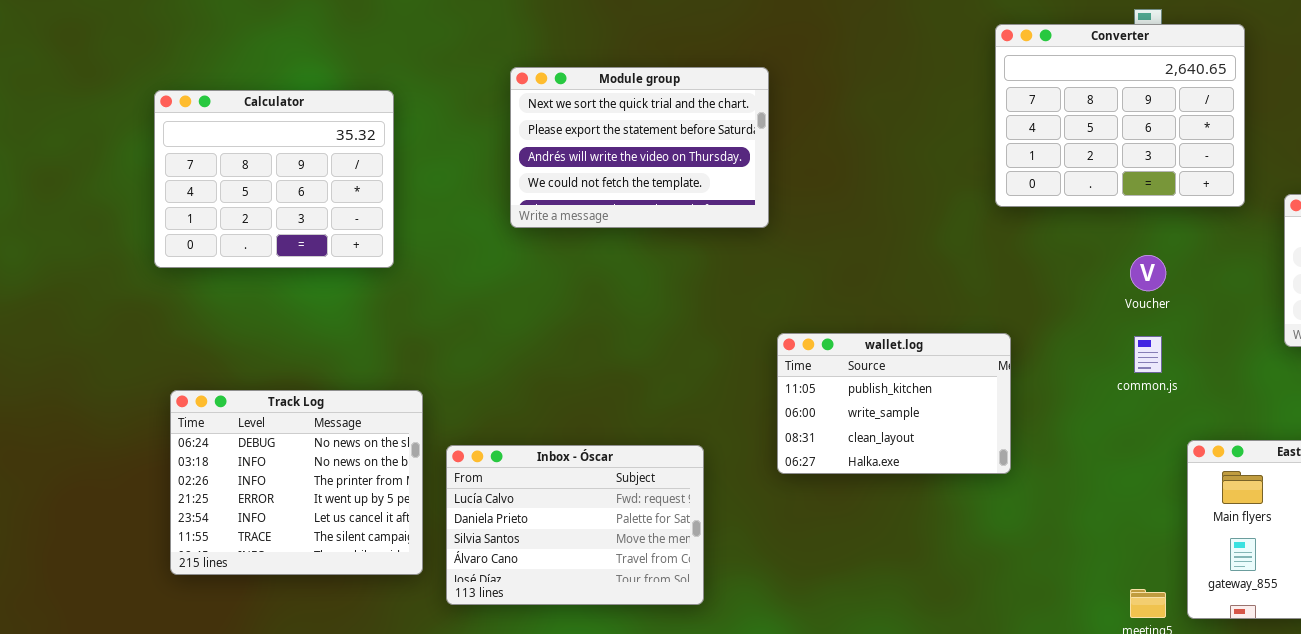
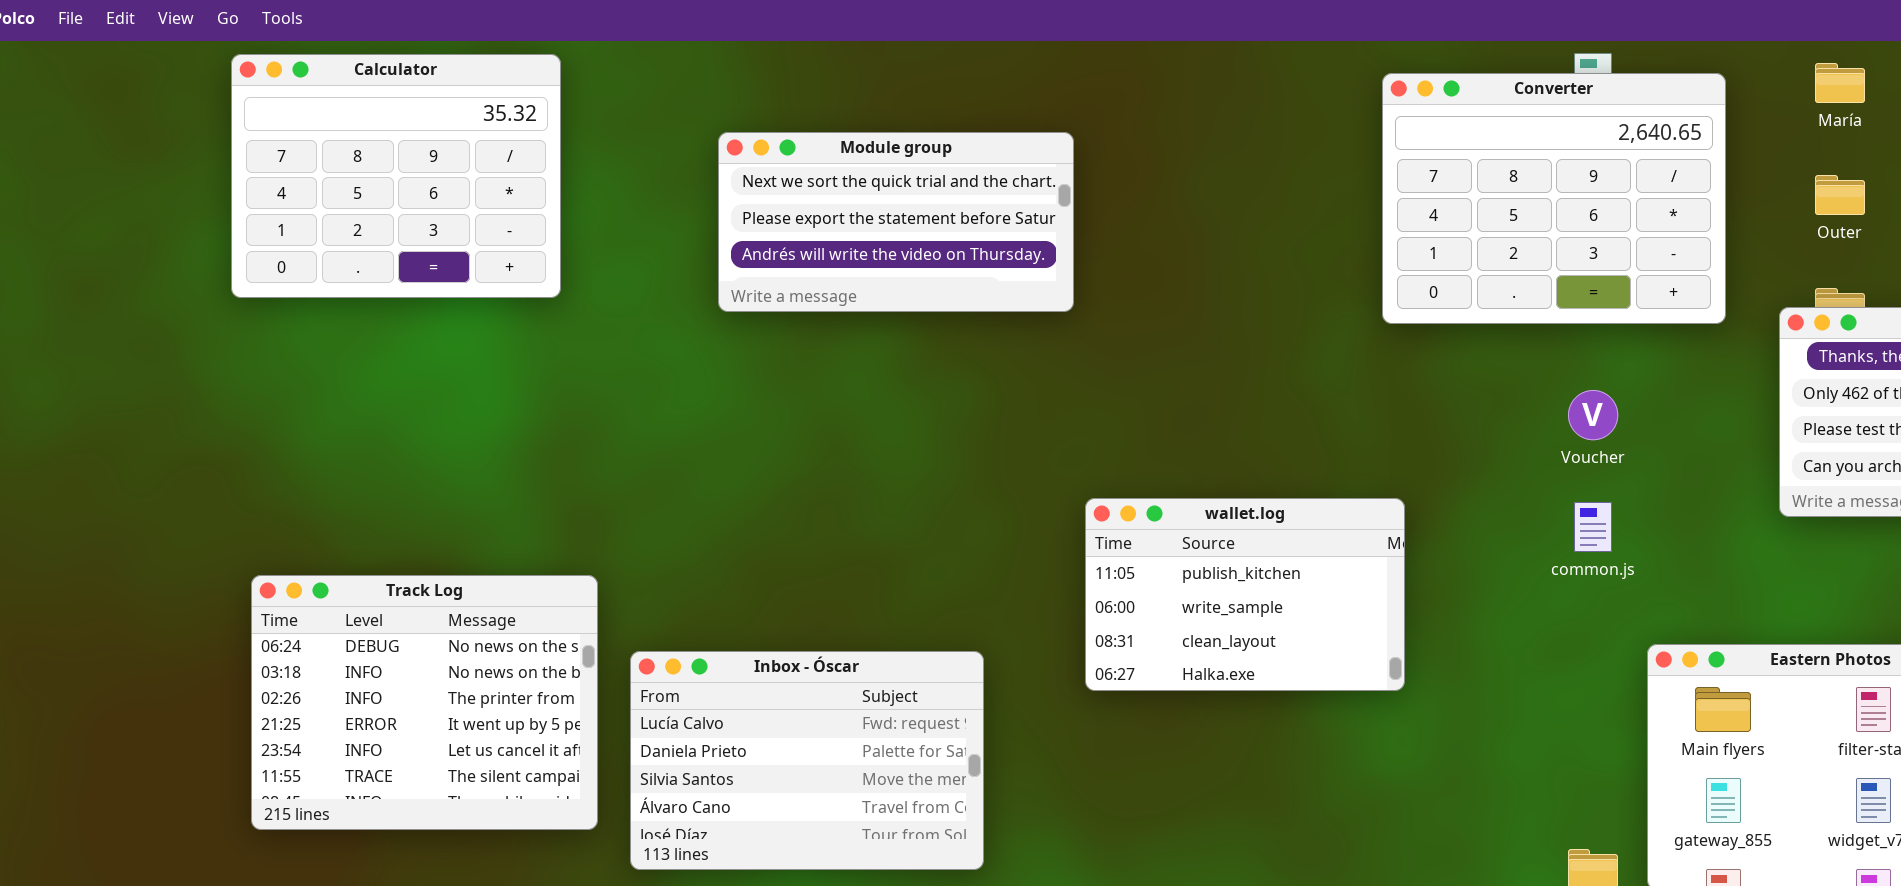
Module group: [510,67,769,228] -> [718,132,1074,312], resized
Calculator: [154,90,394,268] -> [231,54,561,298], moved

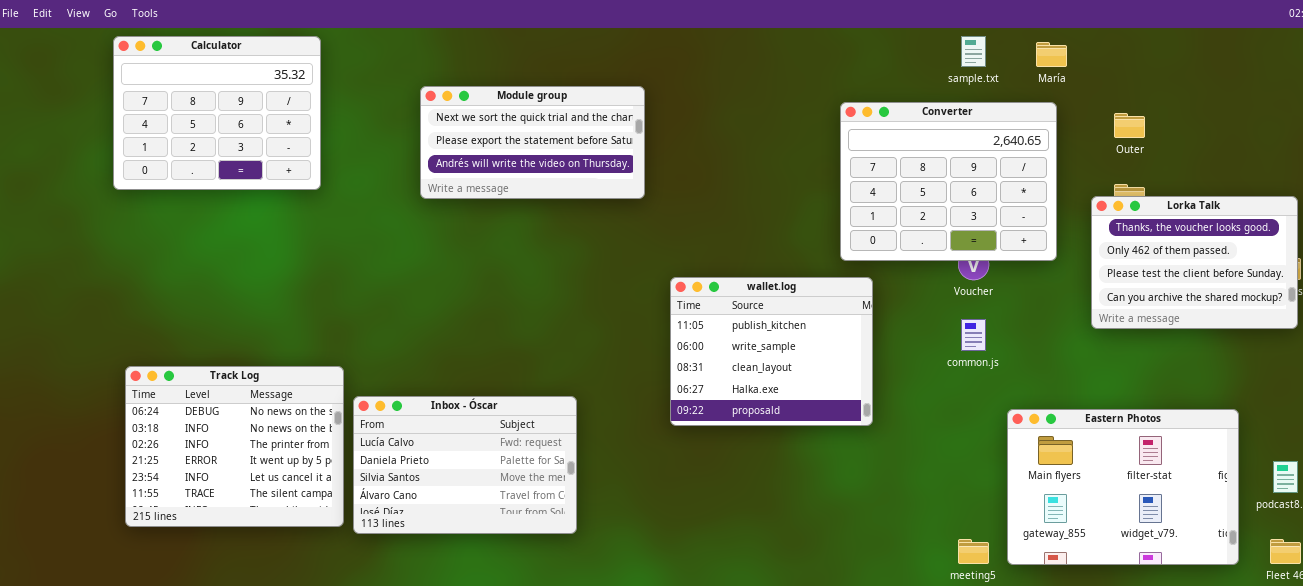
María: [1815,63,1865,103] -> [1036,42,1067,67], moved
Converter: [1382,73,1726,324] -> [840,102,1057,261], moved
wallet.log: [1085,498,1405,691] -> [670,277,873,426], moved, resized
Inbox - Óscar: [630,651,984,870] -> [353,396,577,534], moved

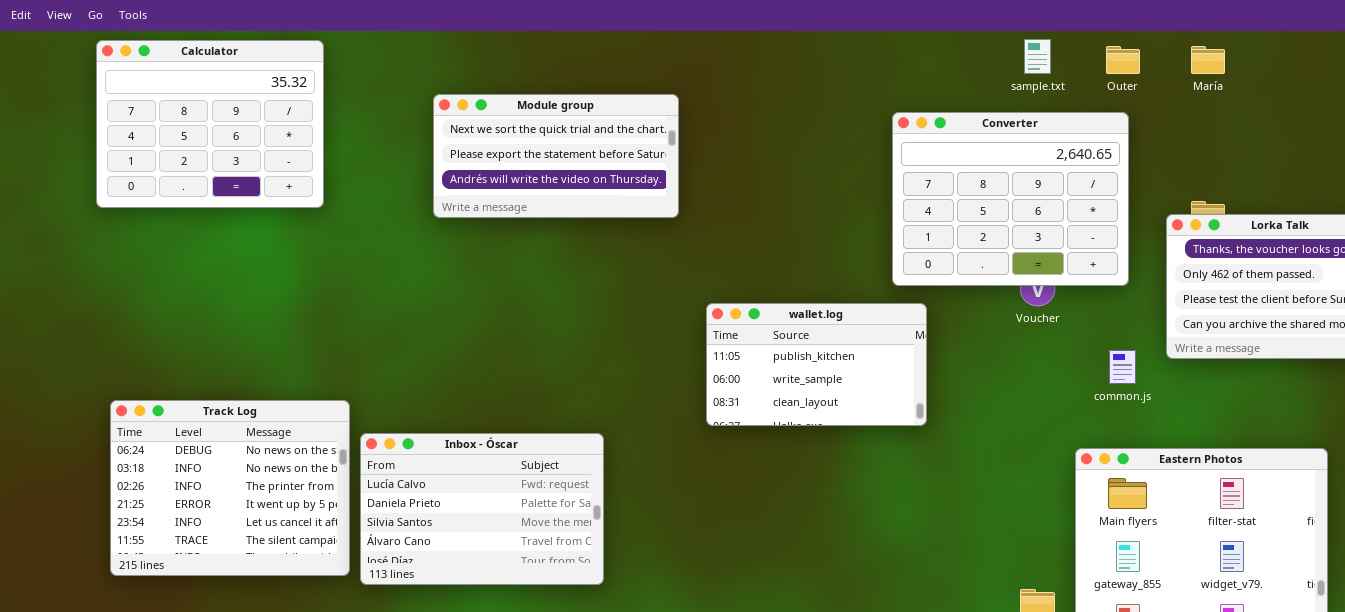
María: [1036,42,1067,67] -> [1191,46,1225,74], moved
Outer: [1114,113,1145,138] -> [1106,46,1140,74], moved
wallet.log: [670,277,873,426] -> [706,303,927,426], resized
common.js: [961,319,986,351] -> [1109,350,1136,384], moved

